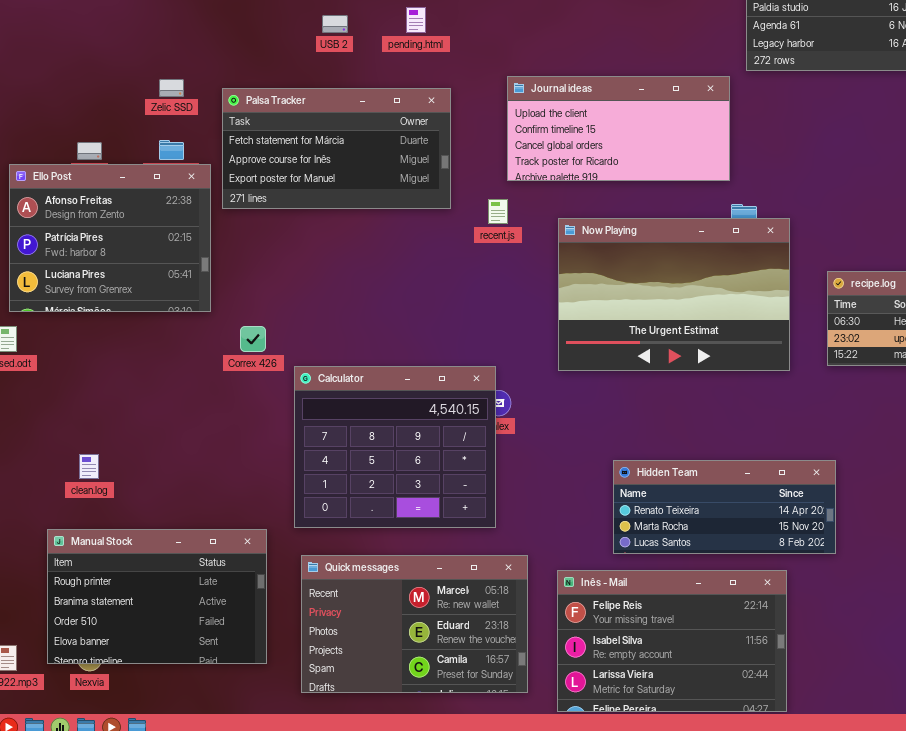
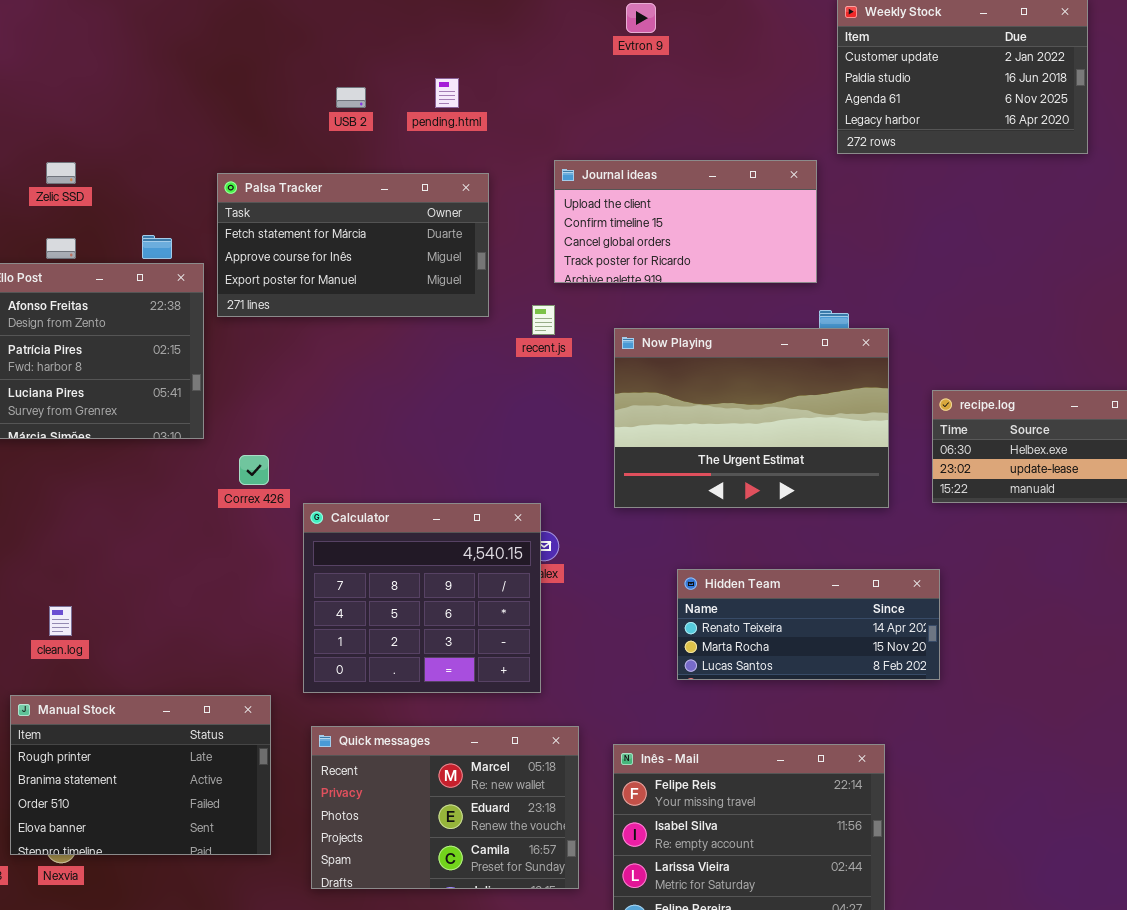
Zelic SSD: [159,79,184,97] -> [46,162,76,184], moved
Hidden Team: [613,460,836,554] -> [677,569,940,680], moved

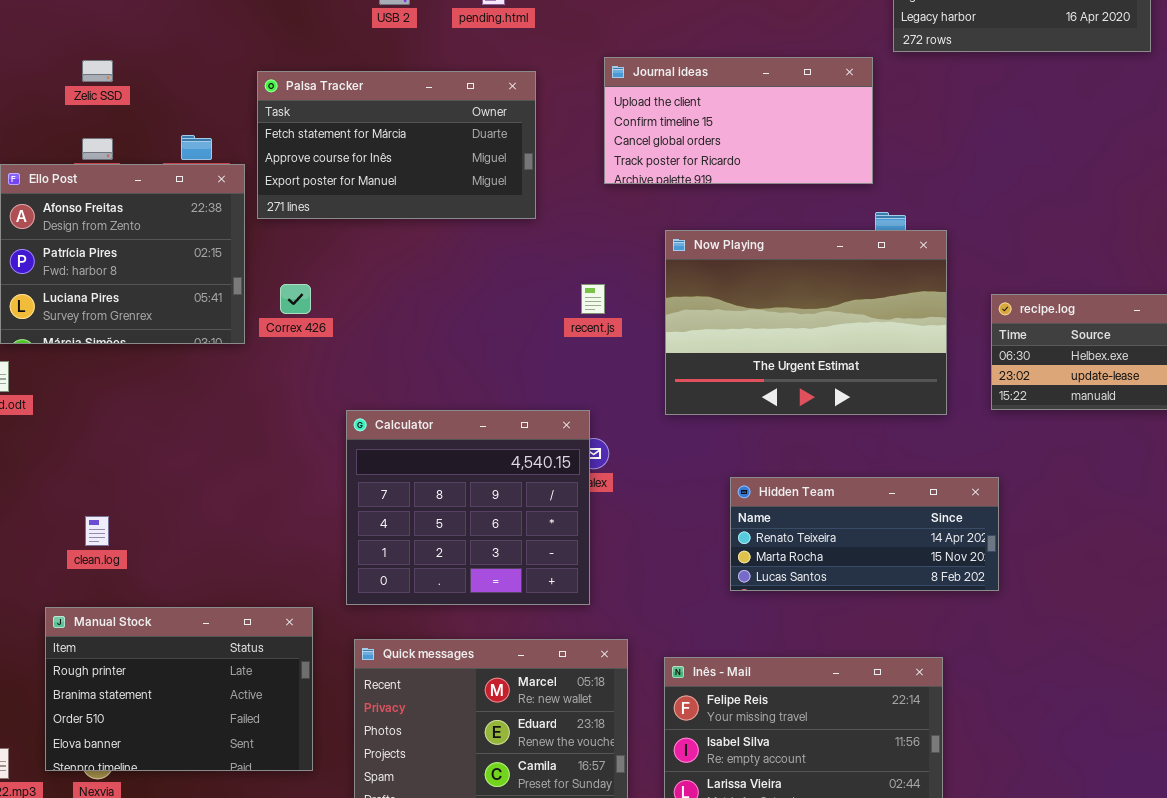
recent.js: [532,305,555,335] -> [581,284,605,314], moved
Correx 426: [239,455,269,485] -> [280,284,311,314], moved

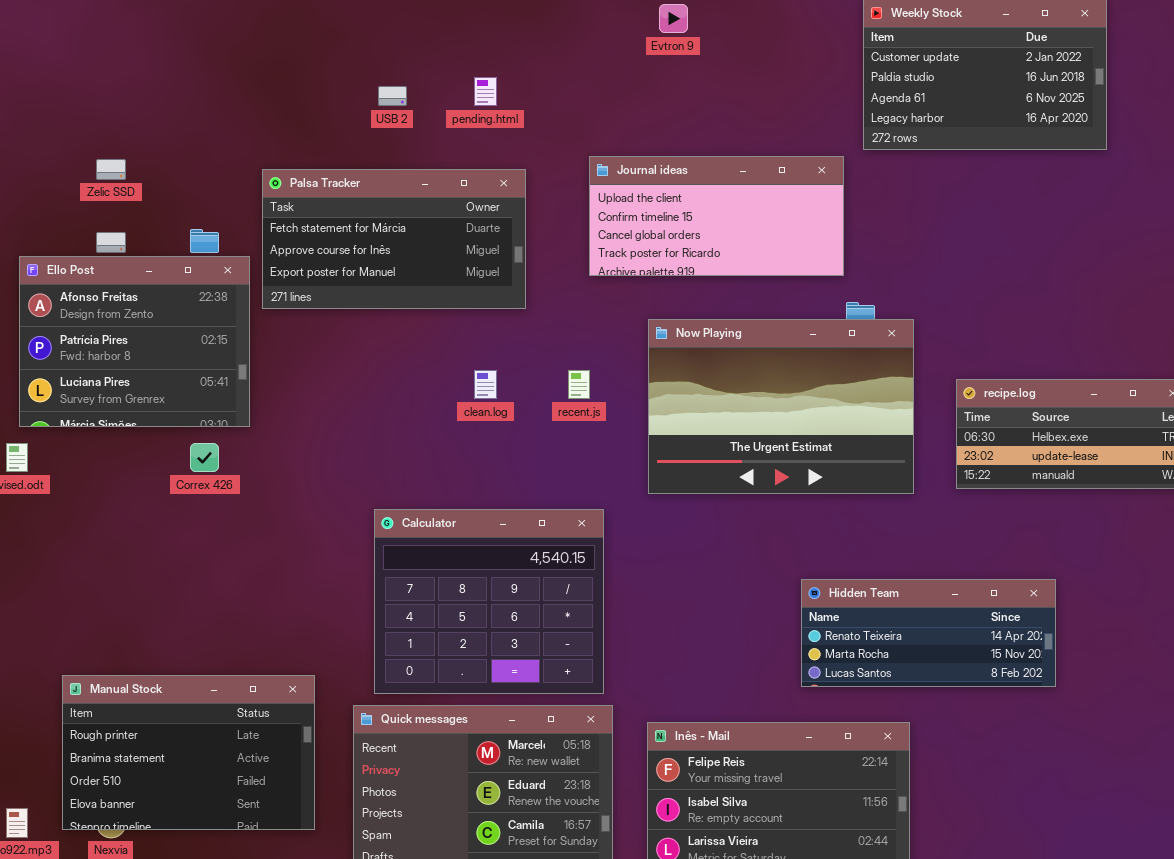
Correx 426: [280,284,311,314] -> [190,443,219,472], moved
Calculator: [346,410,590,605] -> [374,509,604,694], moved
Hidden Team: [730,477,999,591] -> [801,579,1056,687], moved
clean.log: [85,516,109,546] -> [474,370,497,399], moved

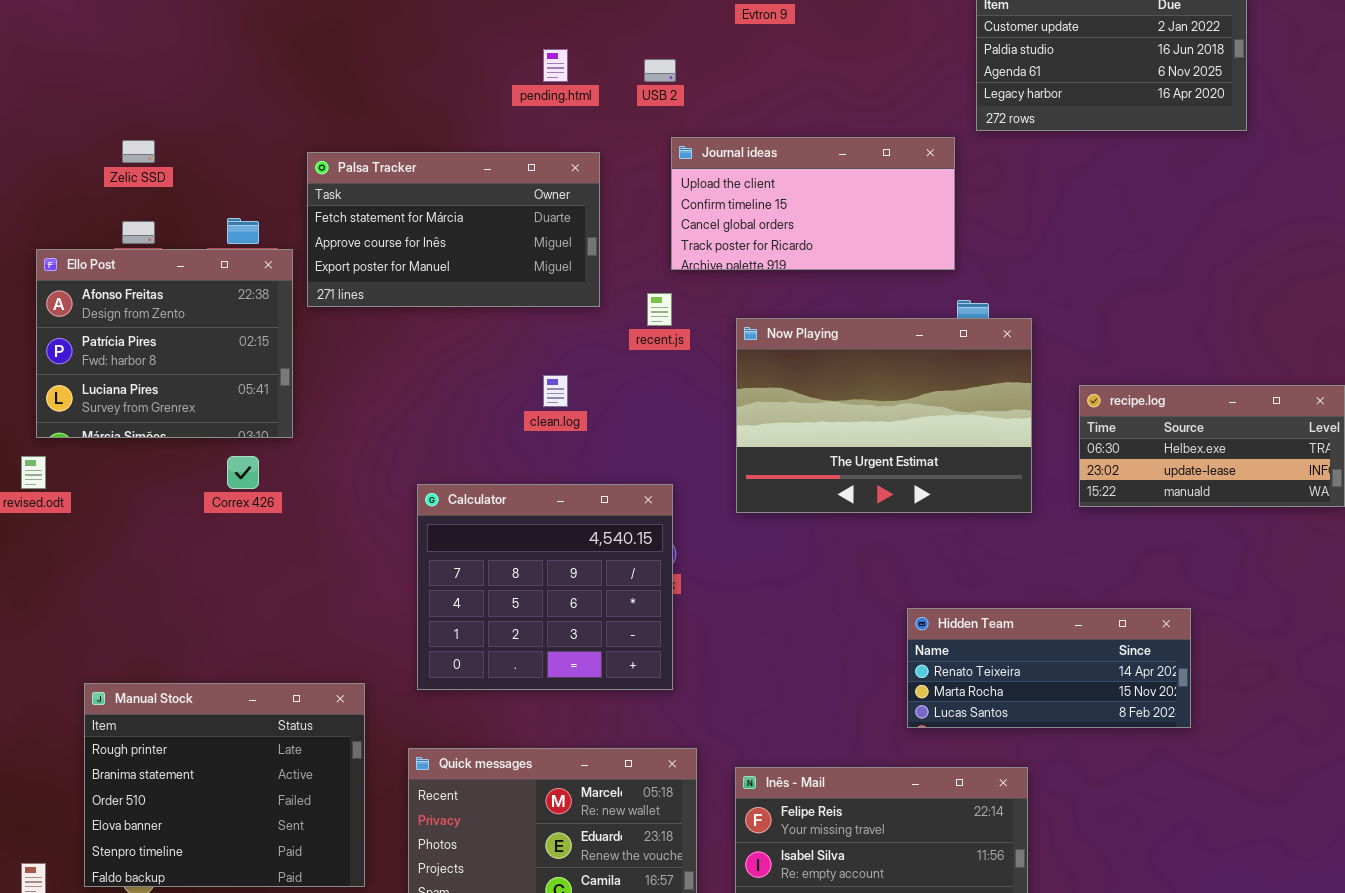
USB 2: [378,86,407,106] -> [644,59,676,82], moved
recent.js: [568,370,590,399] -> [647,293,672,326], moved
Calculator: [374,509,604,694] -> [417,484,673,690], moved
Manual Stock: [62,675,315,830] -> [84,683,365,887], resized

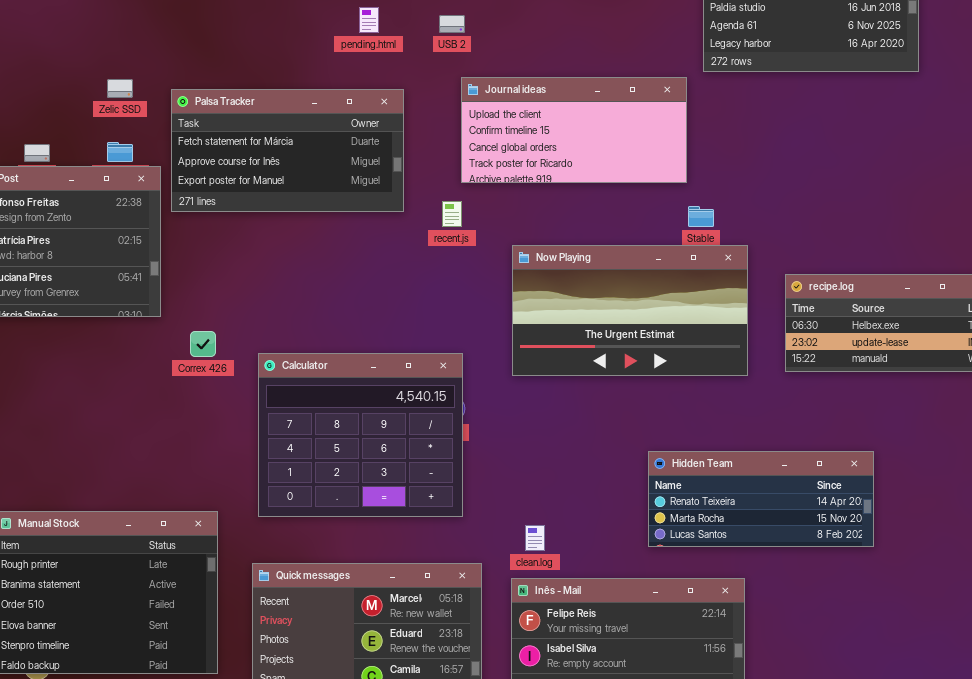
Zelic SSD: [122,140,155,163] -> [107,79,133,98], moved
Now Playing: [736,318,1032,513] -> [512,245,748,376], resized
clean.log: [543,375,568,407] -> [525,525,545,551], moved
Correx 426: [227,456,259,489] -> [190,331,216,357], moved

